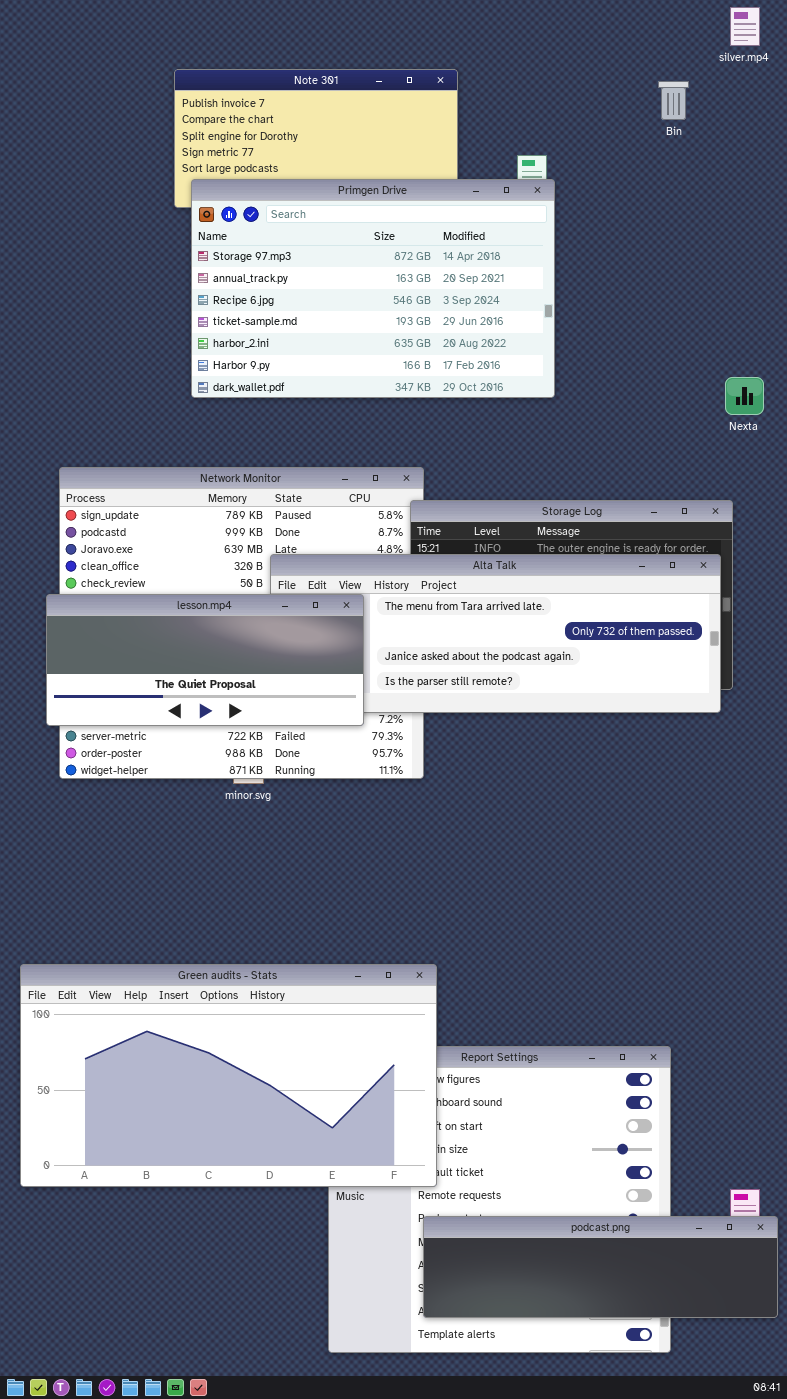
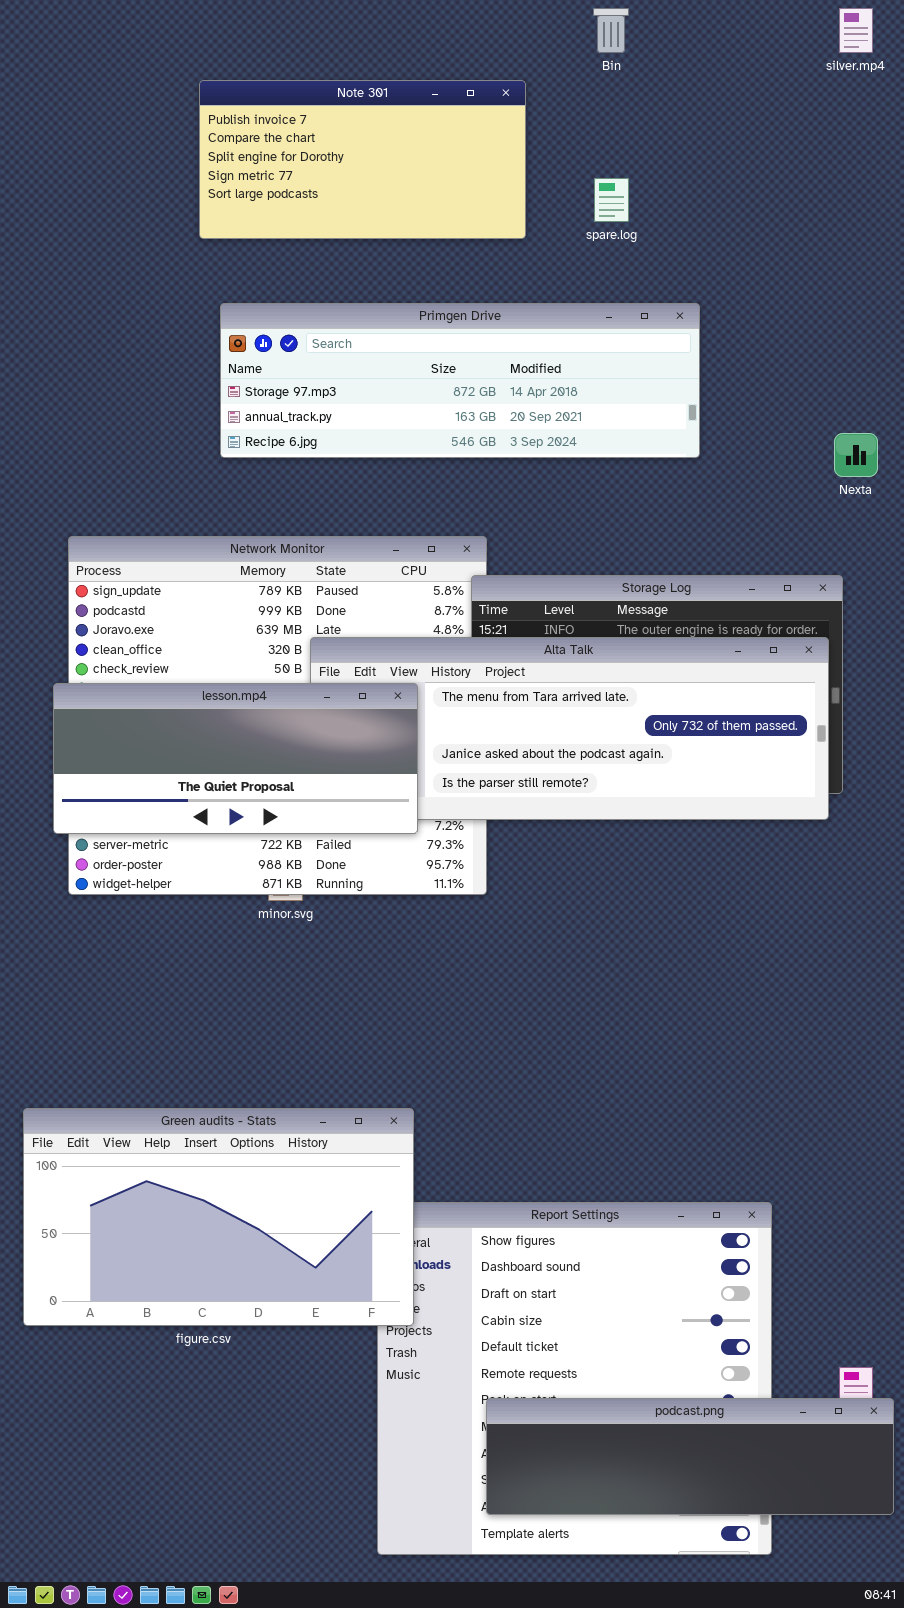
Bin: [658,81,689,120] -> [593,8,629,53], moved
Primgen Drive: [191,179,555,398] -> [220,303,700,458], resized
Green audits - Stats: [20,964,437,1187] -> [23,1108,414,1326], resized

